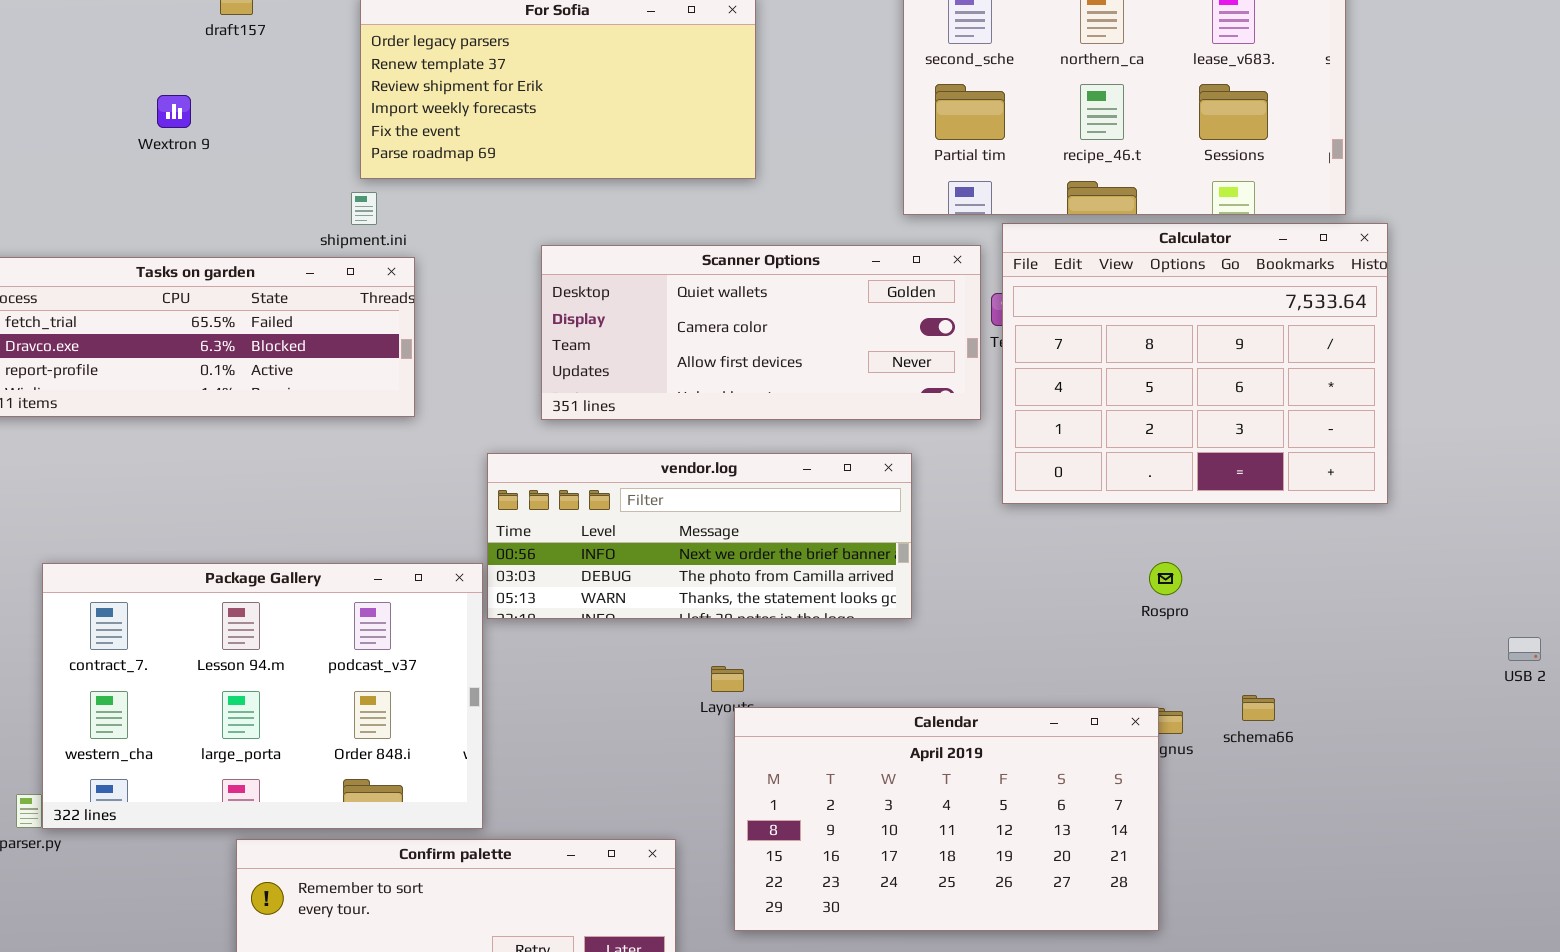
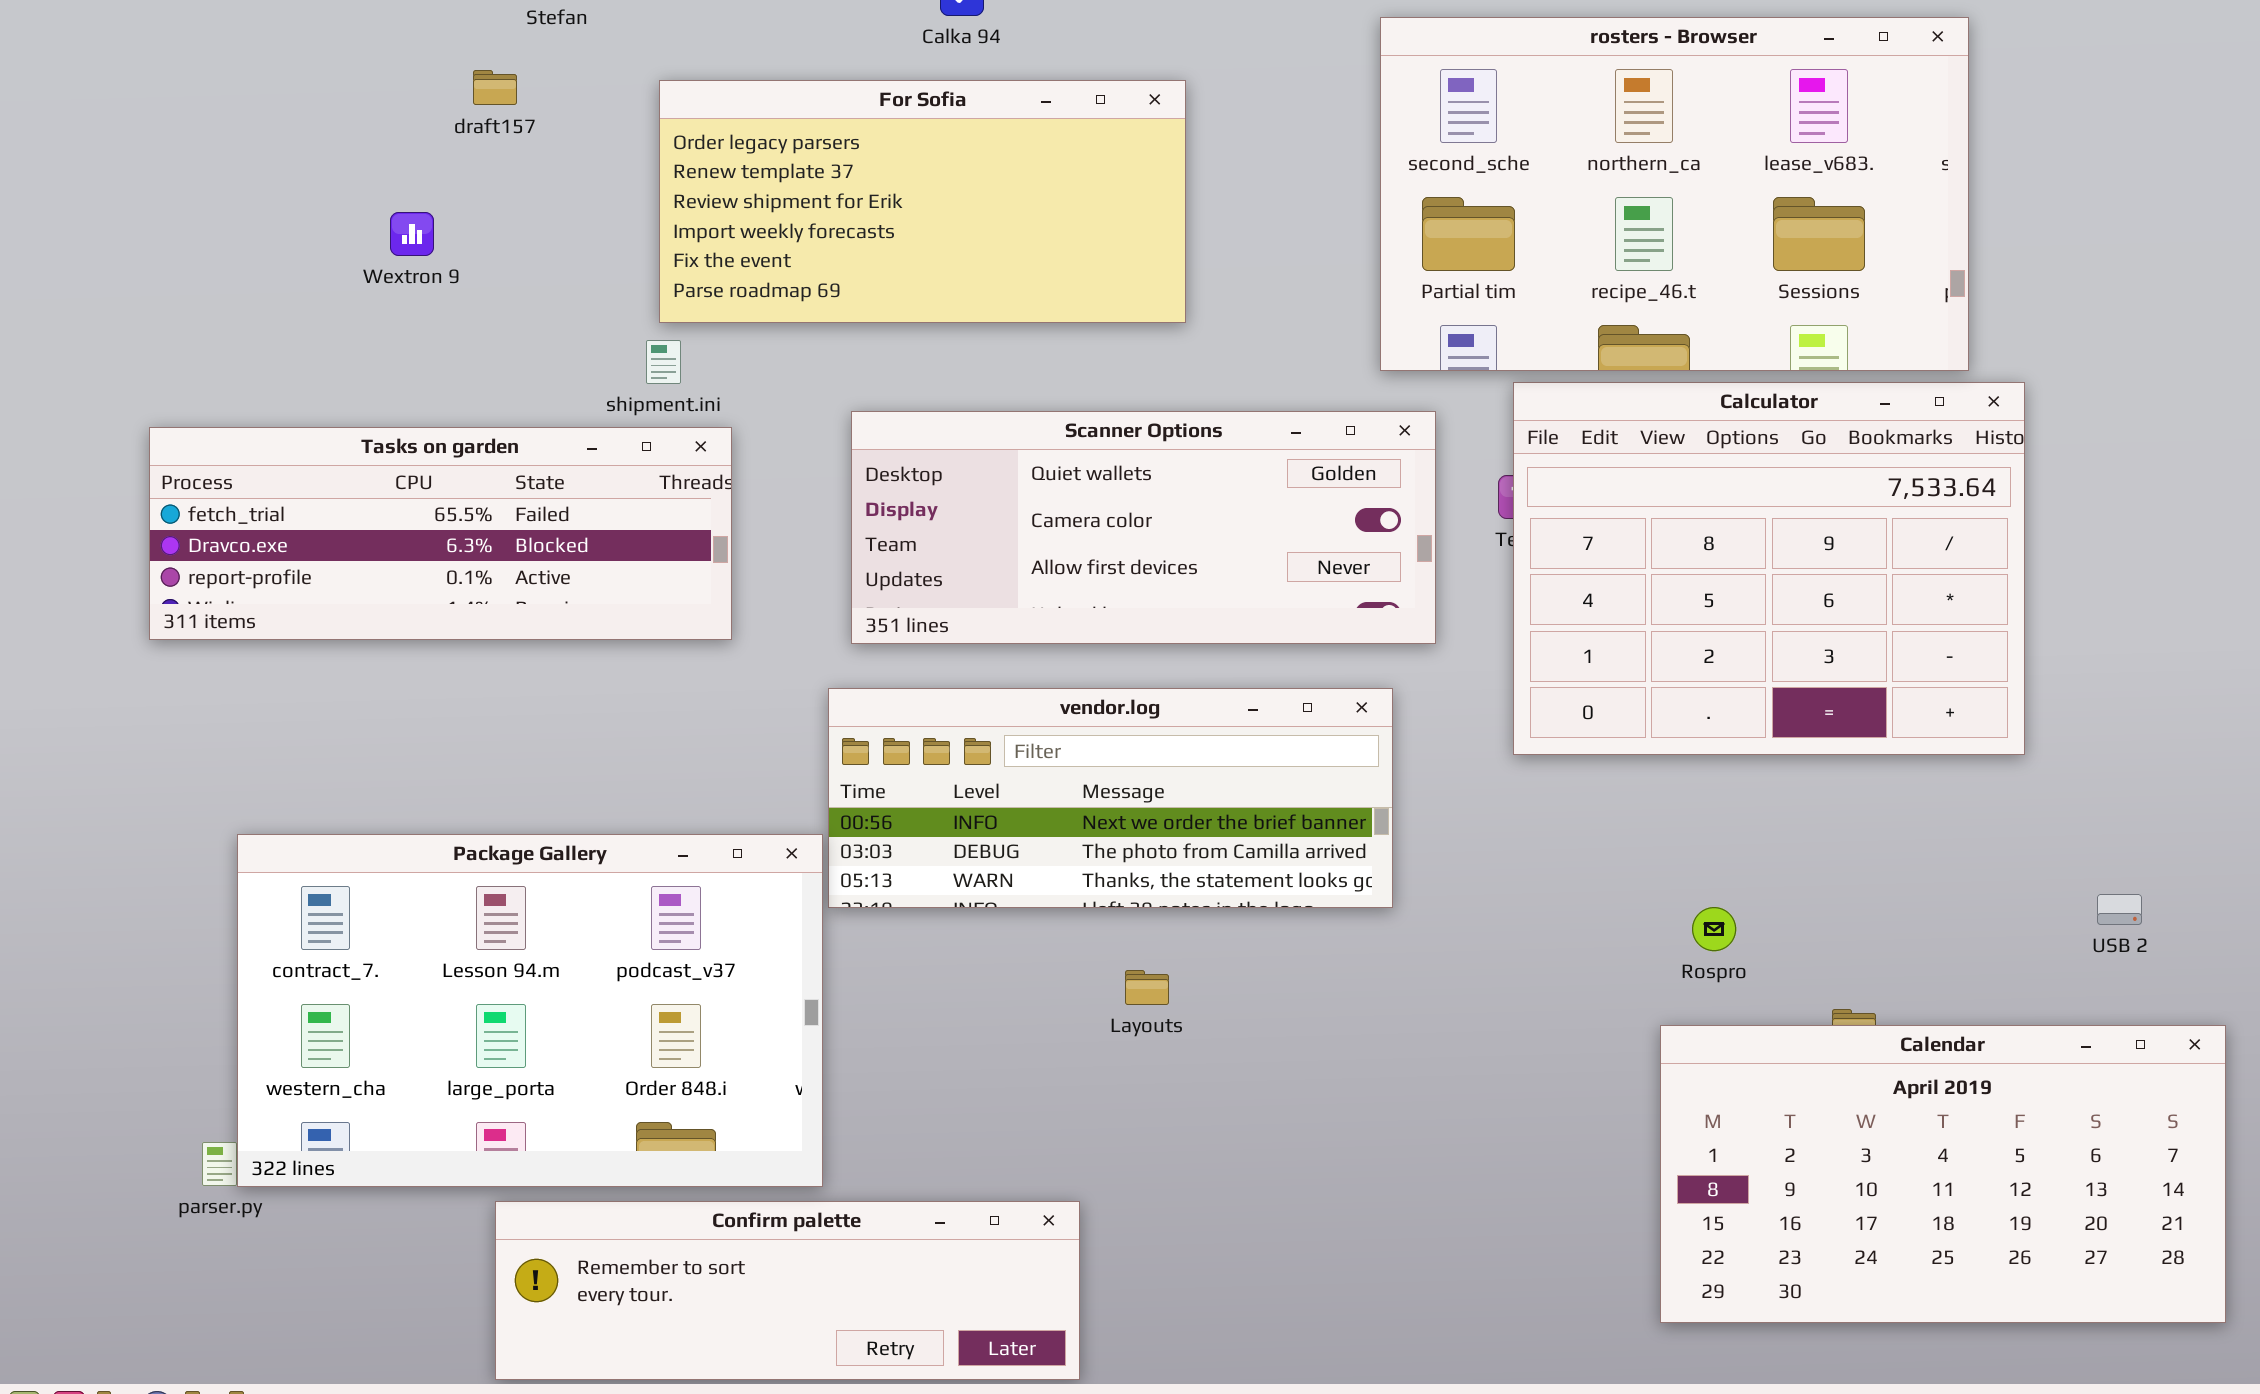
Scanner Options: [541,245,981,420] -> [851,411,1436,644], moved
Rospro: [1149,562,1182,595] -> [1692,907,1736,951], moved
USB 2: [1508,637,1541,661] -> [2097,894,2142,925], moved
Calendar: [734,707,1159,931] -> [1660,1025,2226,1323], moved

